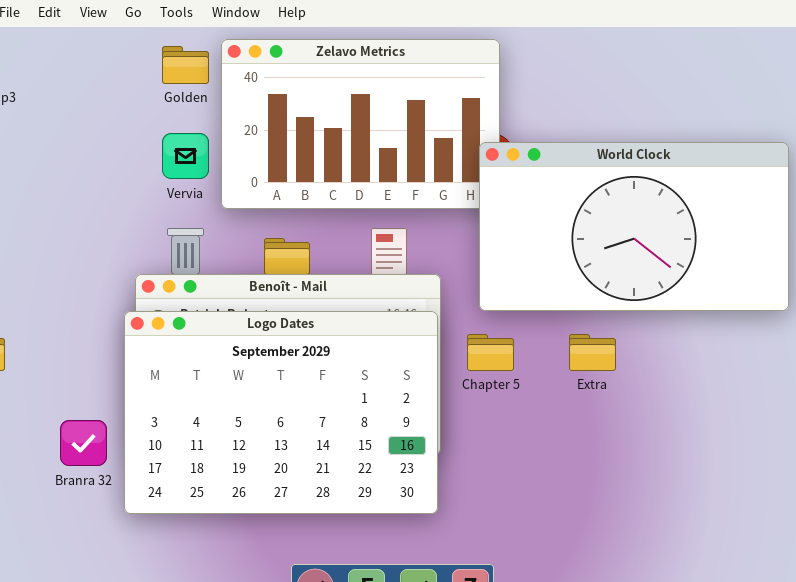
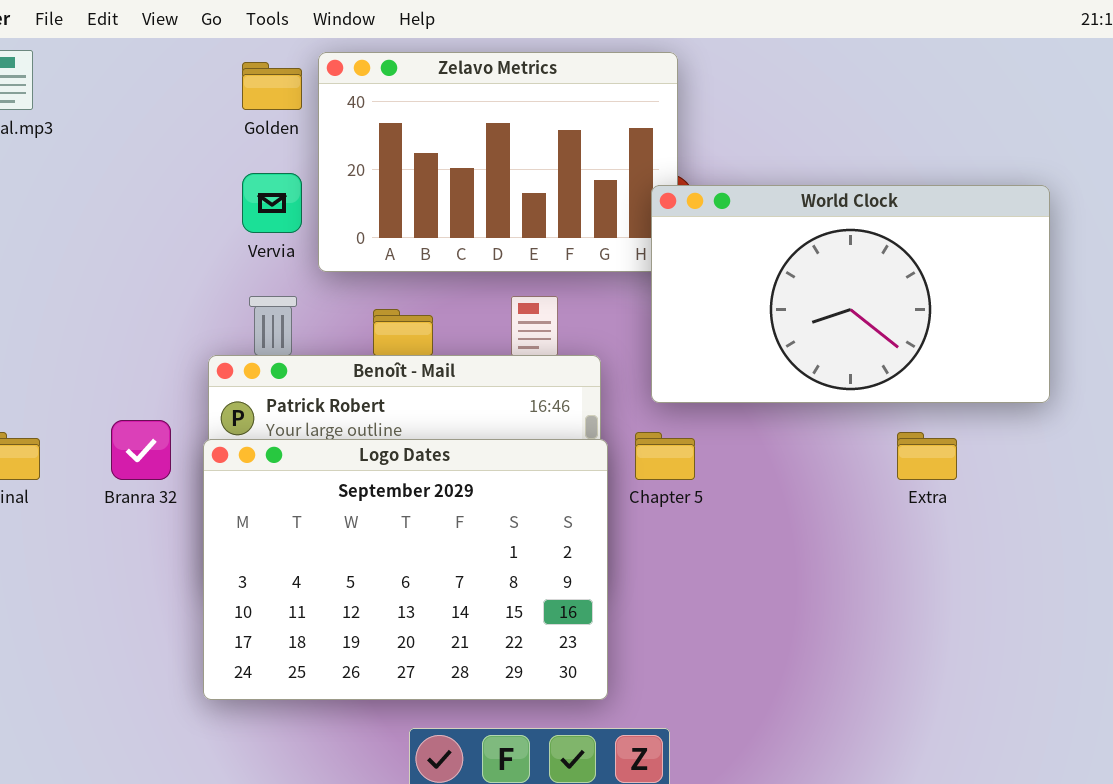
Logo Dates: [124,311,438,514] -> [203,439,608,700], moved
Extra: [569,334,616,371] -> [897,432,957,480], moved
Branra 32: [60,420,107,466] -> [111,420,171,480], moved

